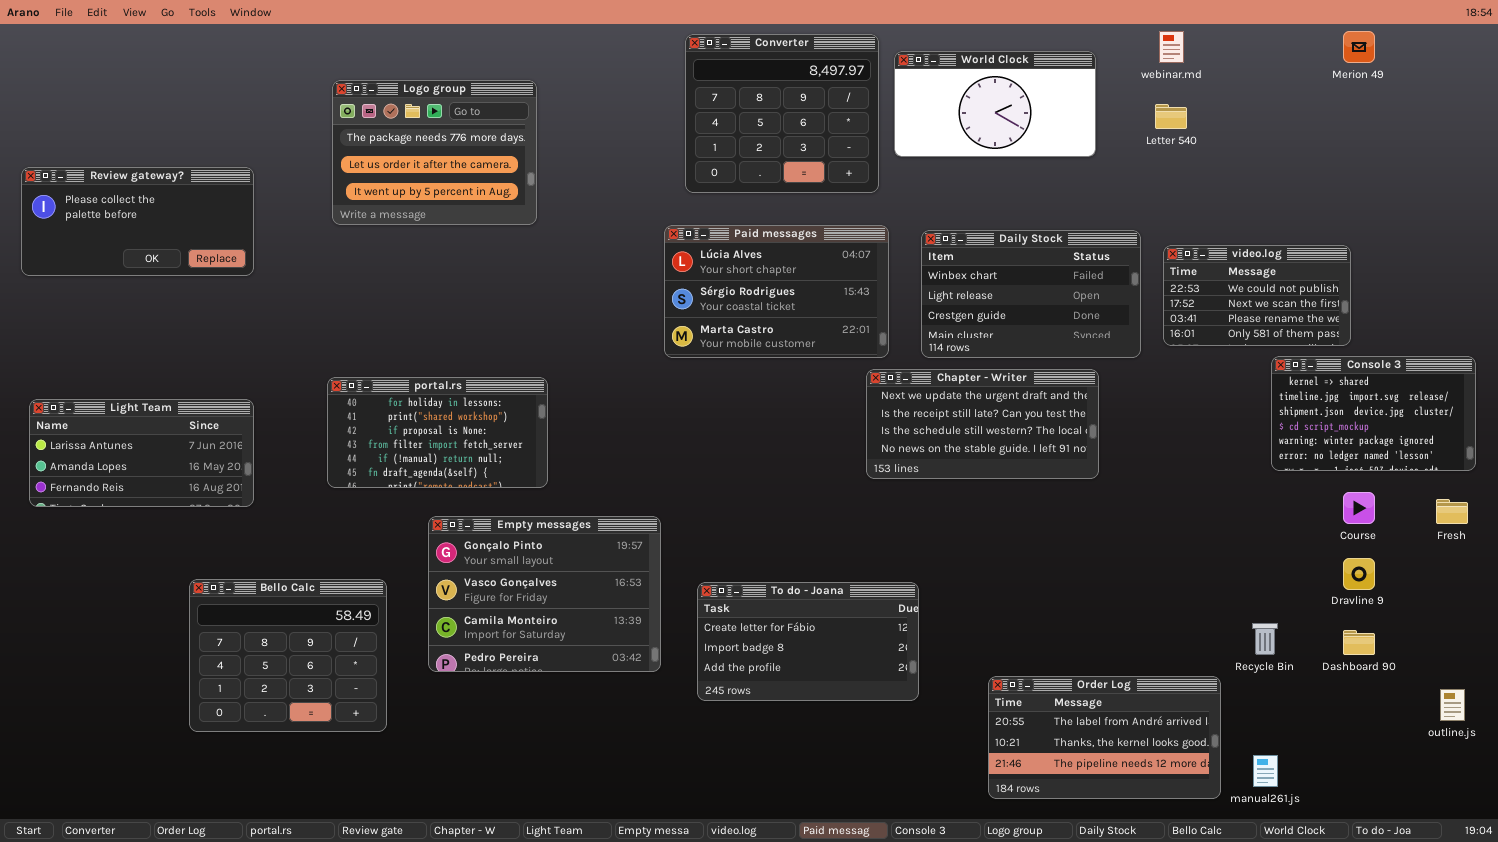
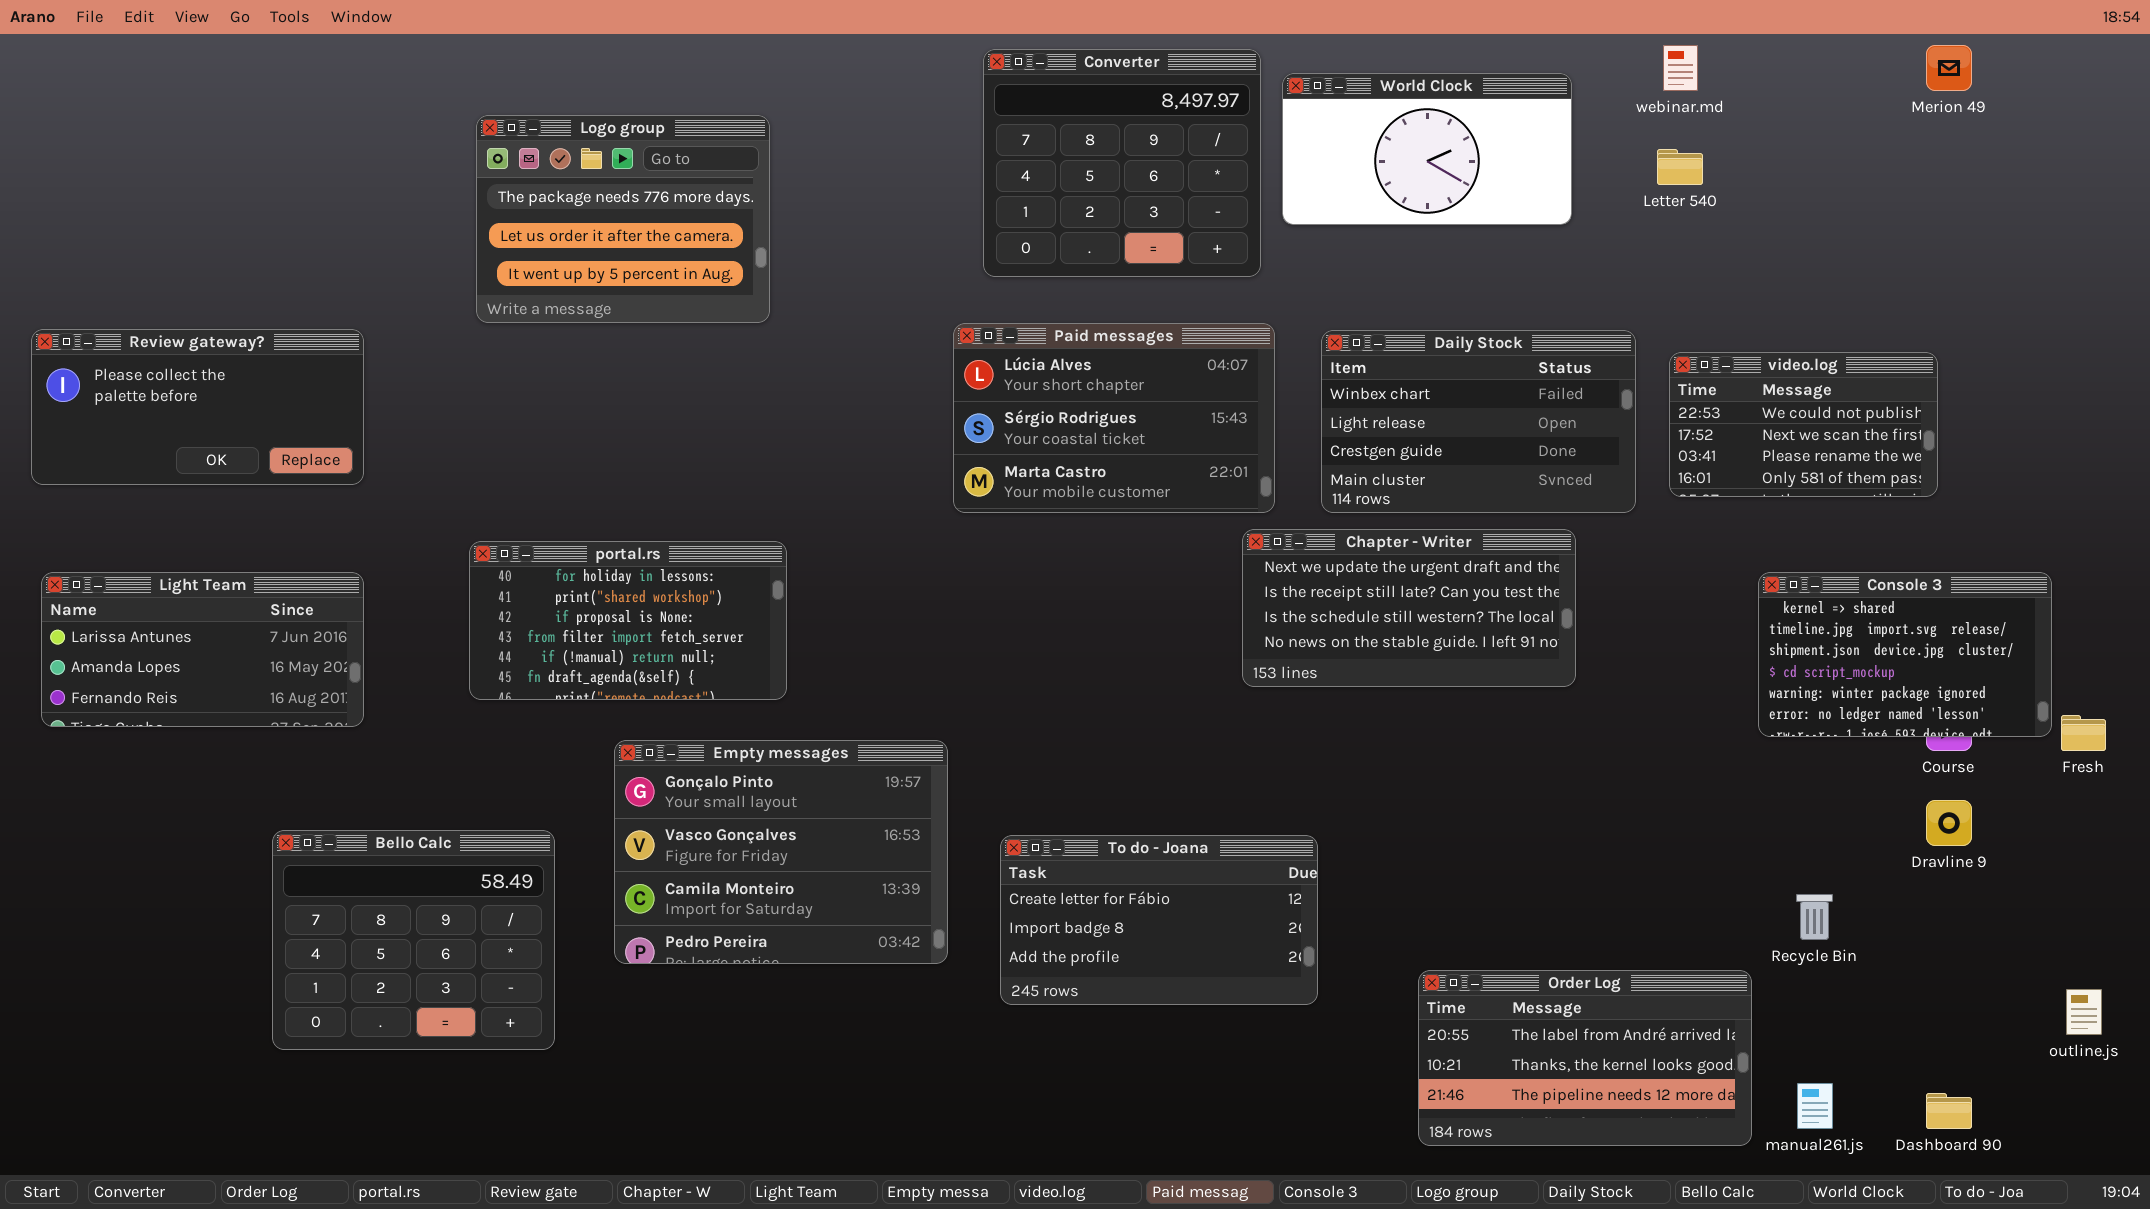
Review gateway?: [21,167,254,276] -> [31,329,364,485], moved
Console 3: [1271,356,1476,471] -> [1758,572,2052,737], moved
Dashboard 90: [1343,630,1375,655] -> [1926,1093,1972,1129], moved

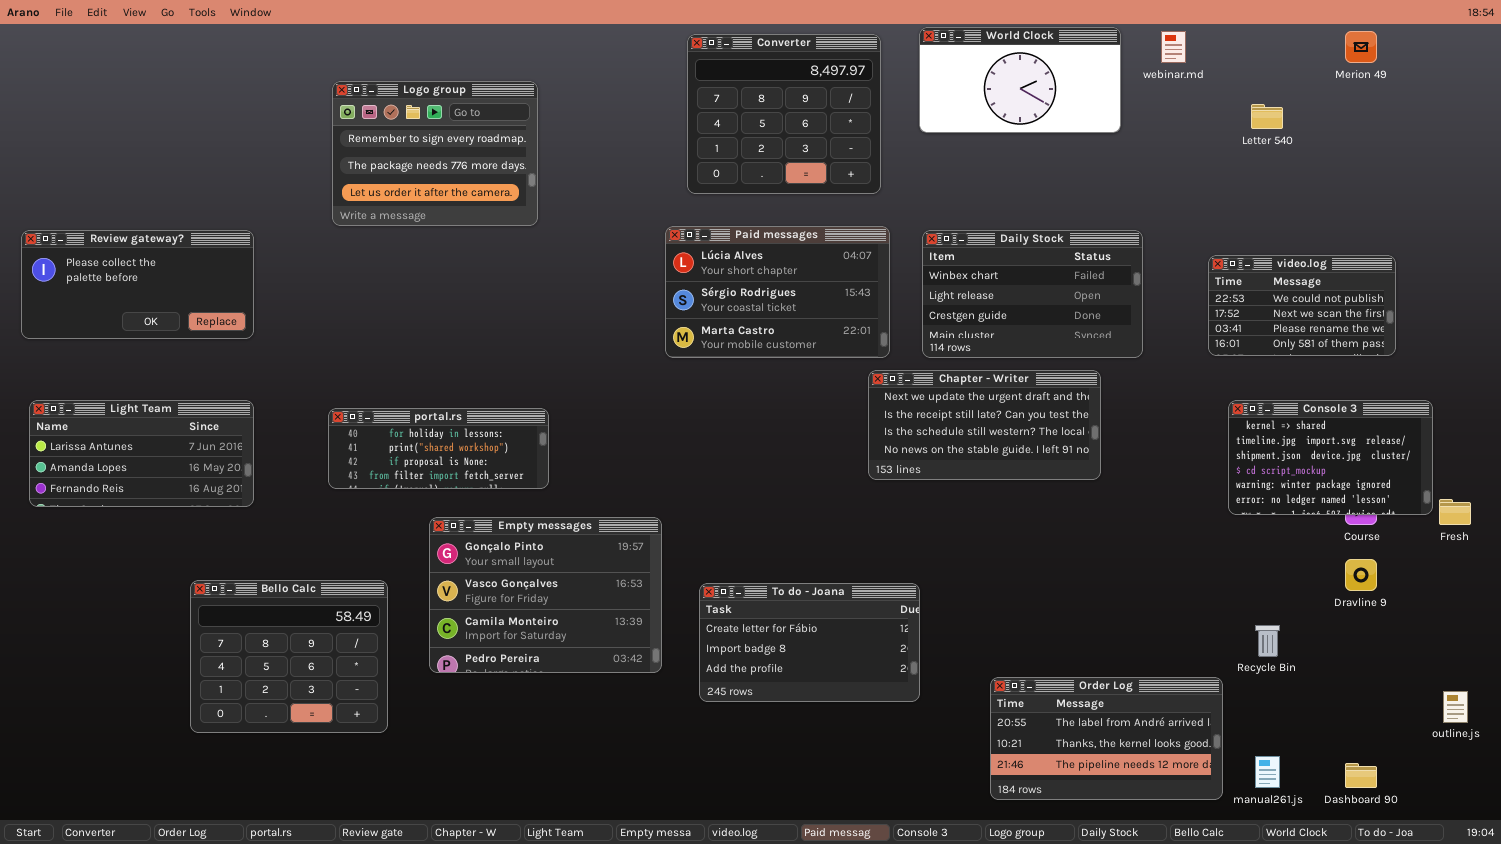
World Clock: [1282,73,1572,225] -> [919,27,1121,133], moved
Logo group: [476,115,770,323] -> [332,81,538,226], scrolled up 1 row
Letter 540: [1657,149,1703,185] -> [1251,104,1283,129], moved
video.log: [1669,352,1938,497] -> [1208,255,1396,356], moved
portal.rs: [469,541,787,700] -> [328,408,549,489], resized

